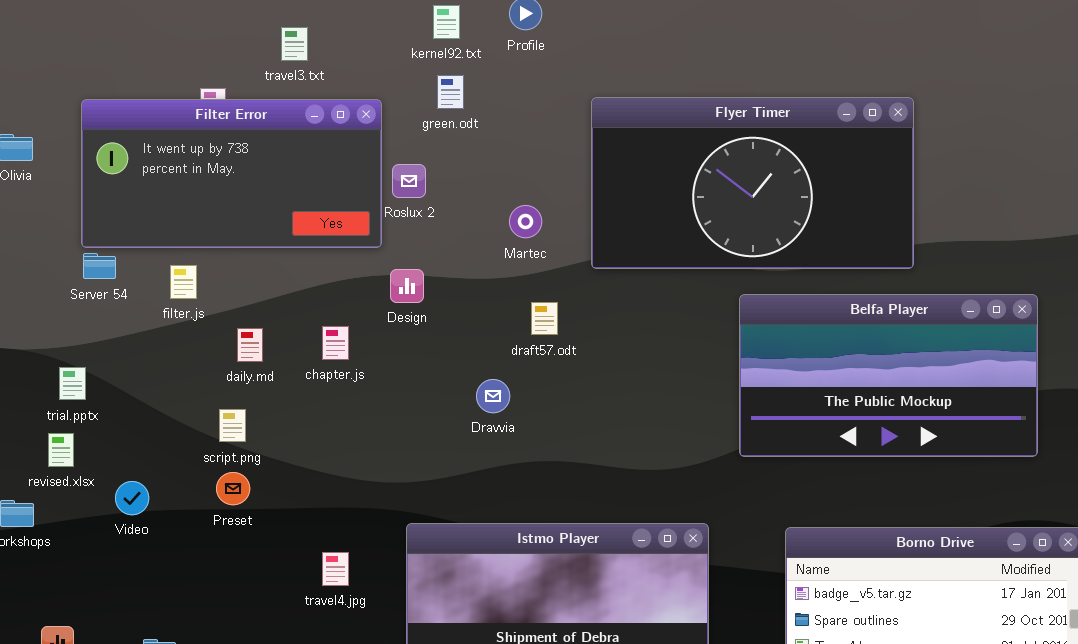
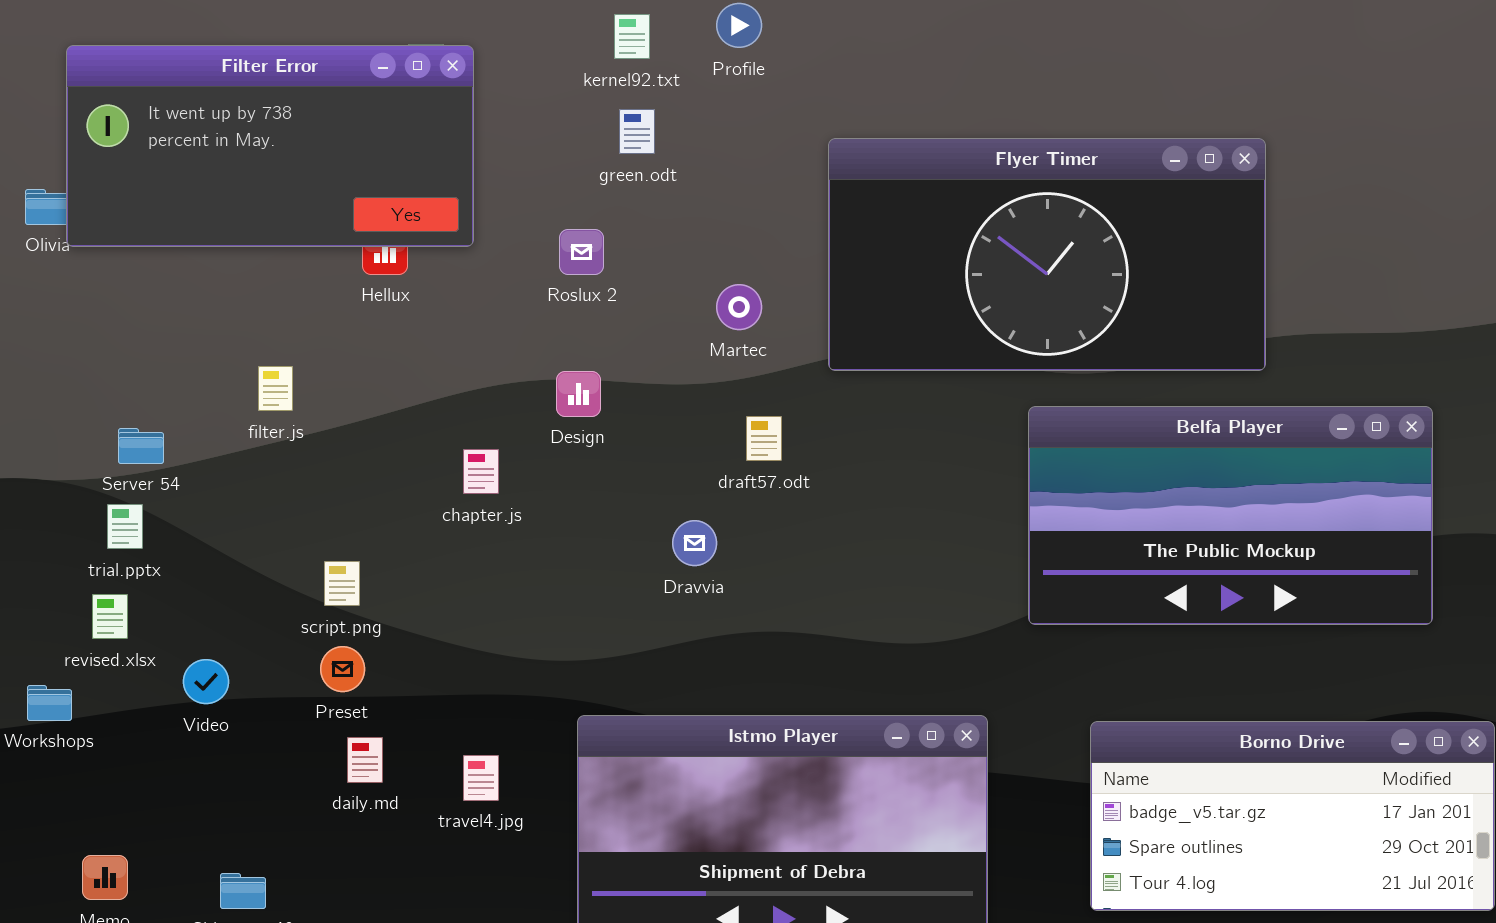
Filter Error: [81,99,382,248] -> [66,45,474,247], moved
Server 54: [83,253,116,279] -> [118,428,164,464], moved
daily.md: [237,328,263,362] -> [347,737,383,783], moved

